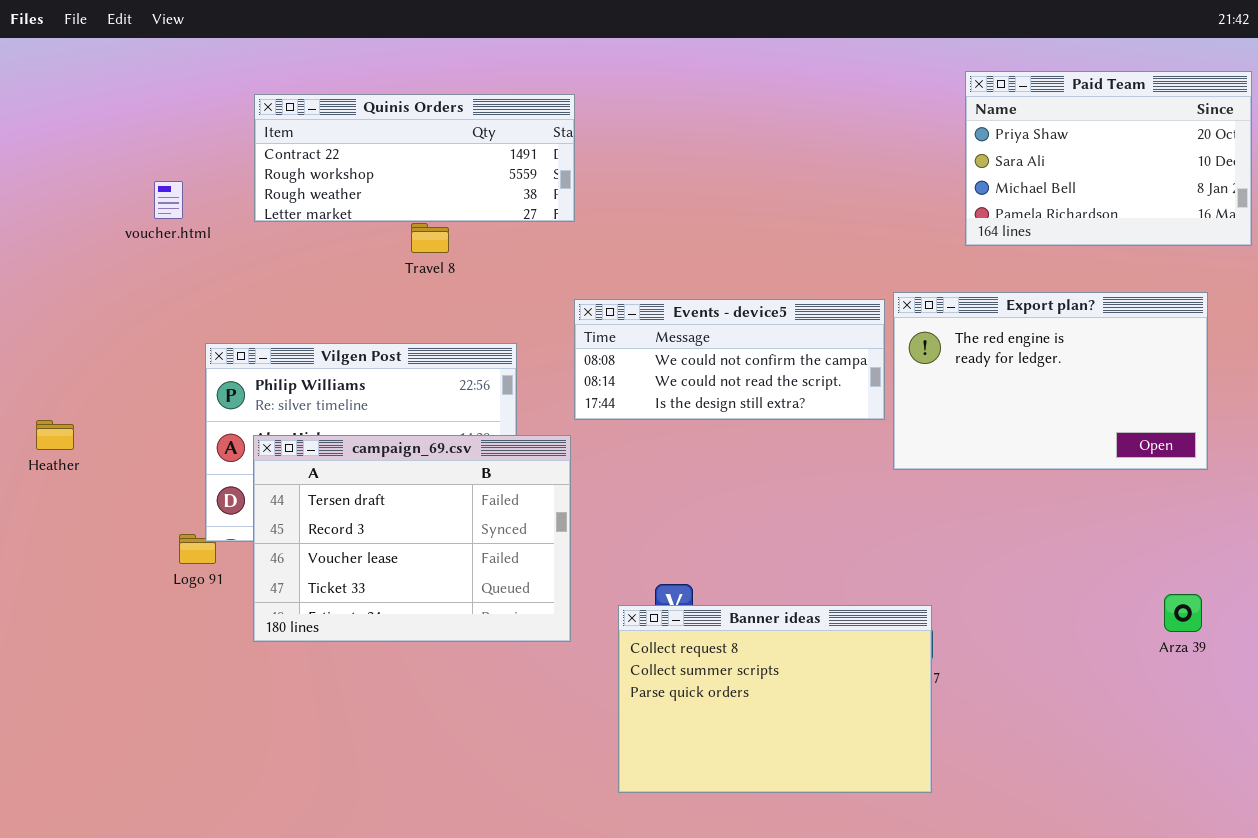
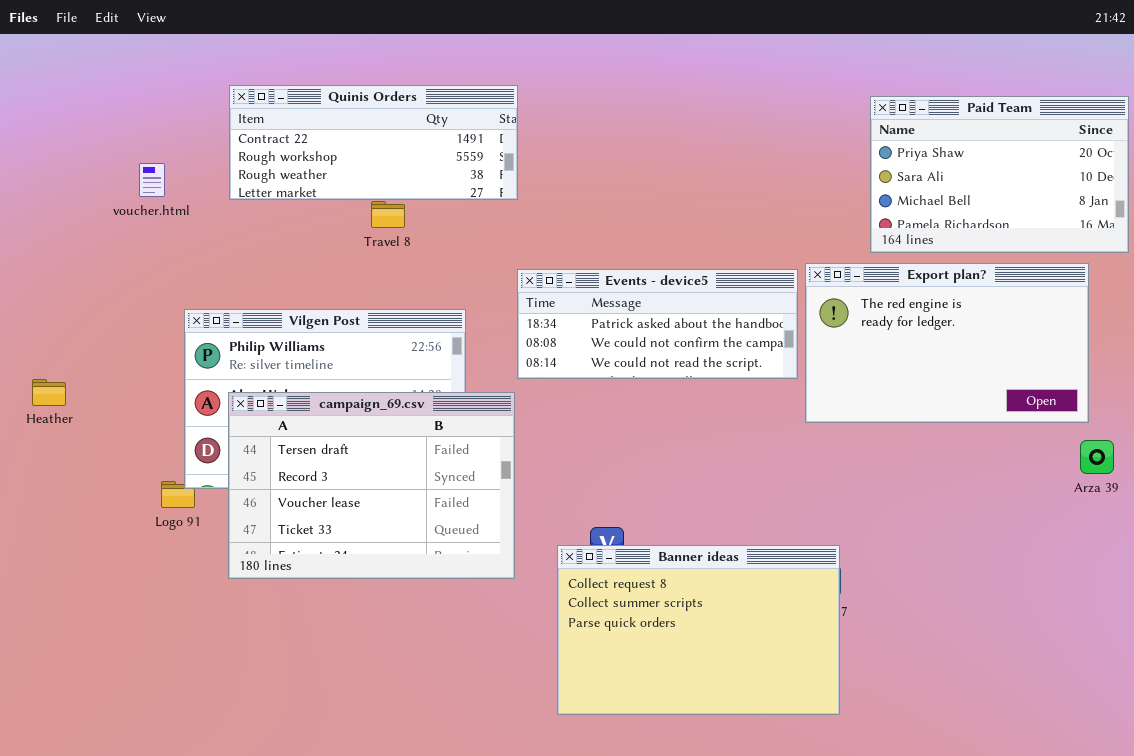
Paid Team: [965,71,1252,246] -> [870,96,1129,253], moved
Events - device5: [574,299,885,420] -> [517,269,798,379], scrolled up 1 row
Arza 39: [1164,594,1202,632] -> [1080,440,1114,474], moved

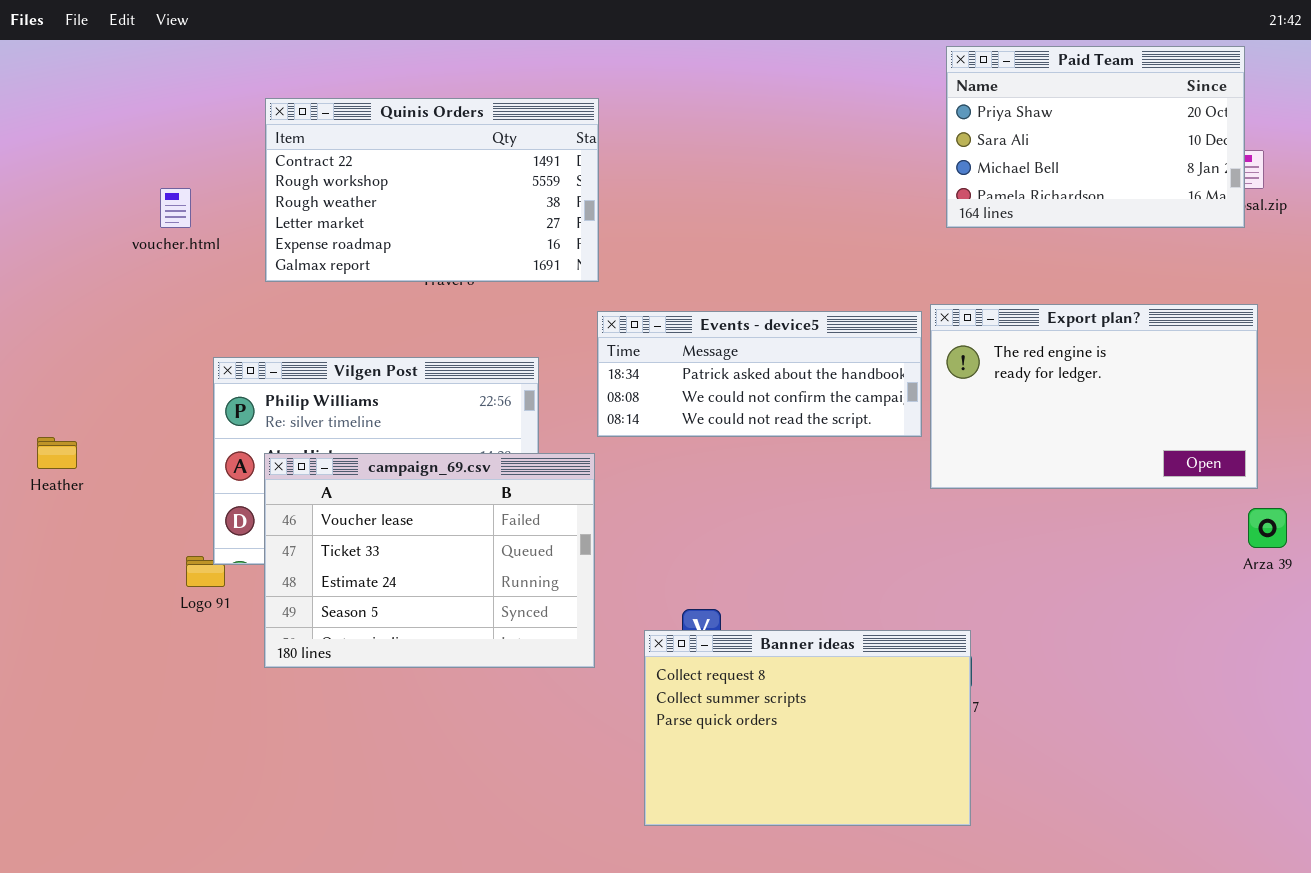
Quinis Orders: [229,85,518,200] -> [265,98,599,282], resized
Paid Team: [870,96,1129,253] -> [946,46,1245,228], moved
campaign_69.csv: [228,392,515,579] -> [264,453,595,668], scrolled down 2 rows

